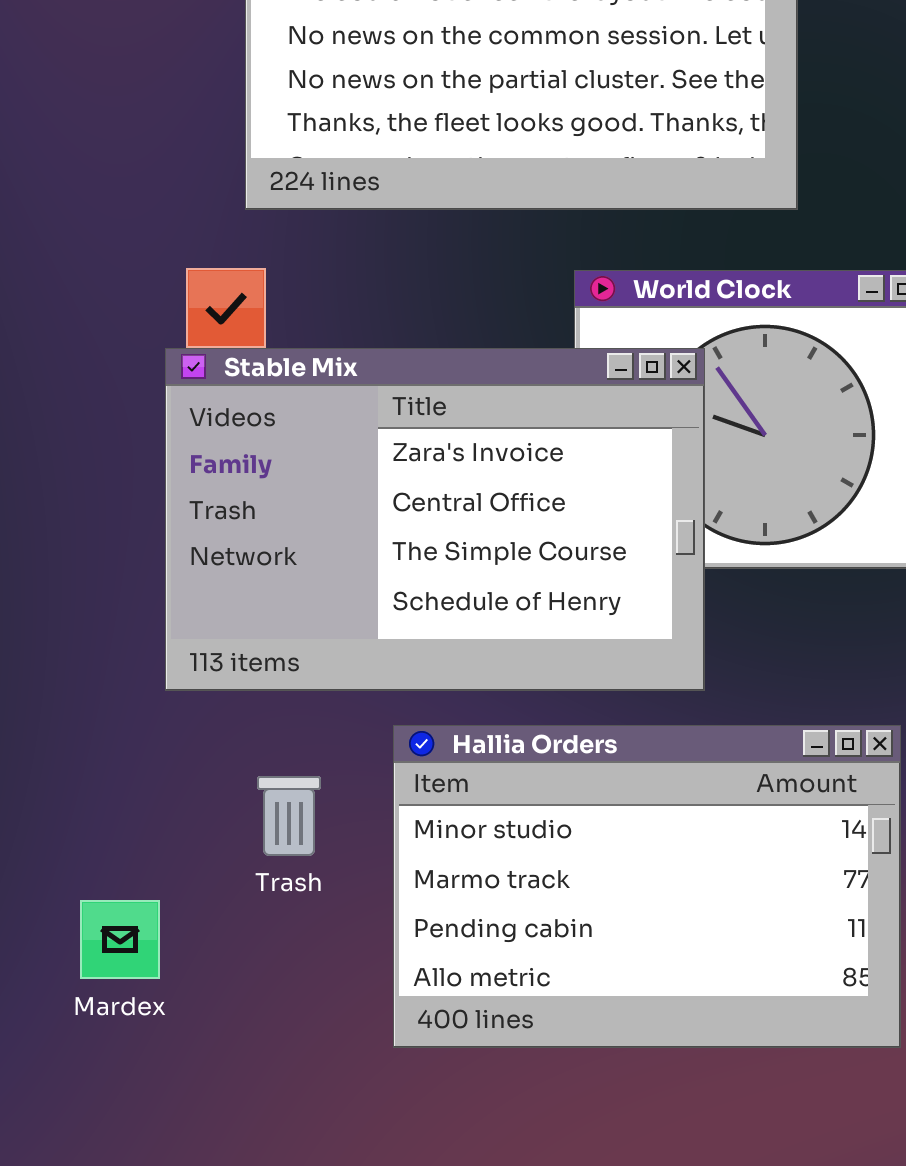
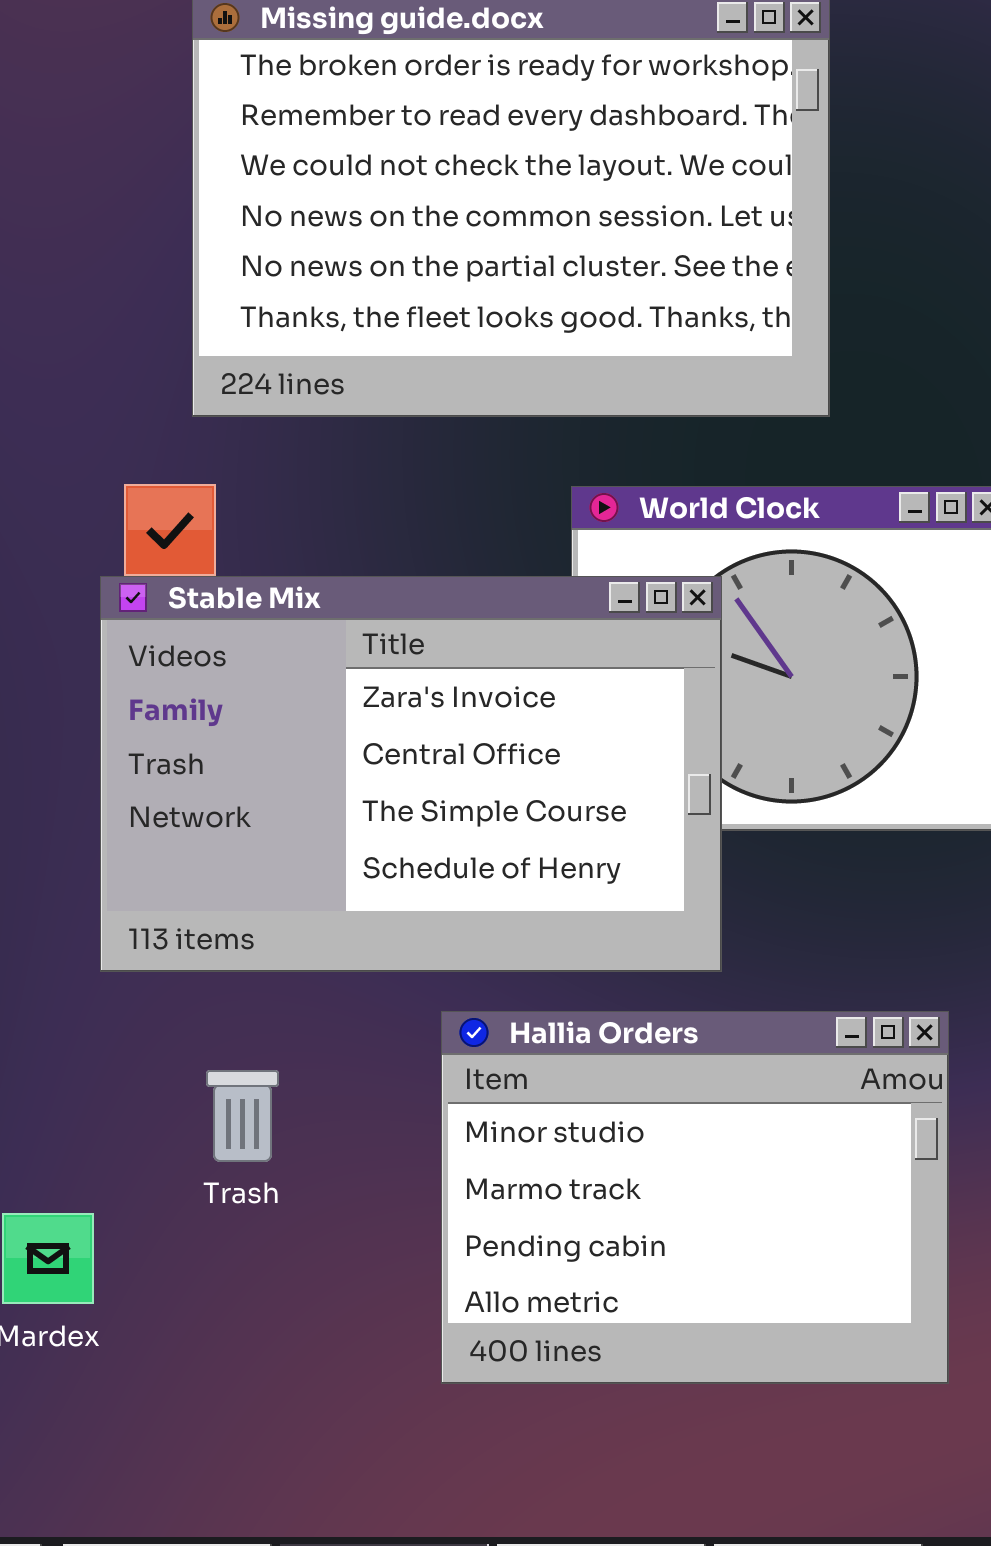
Hallia Orders: [393,725,901,1048] -> [441,1011,949,1384], resized

